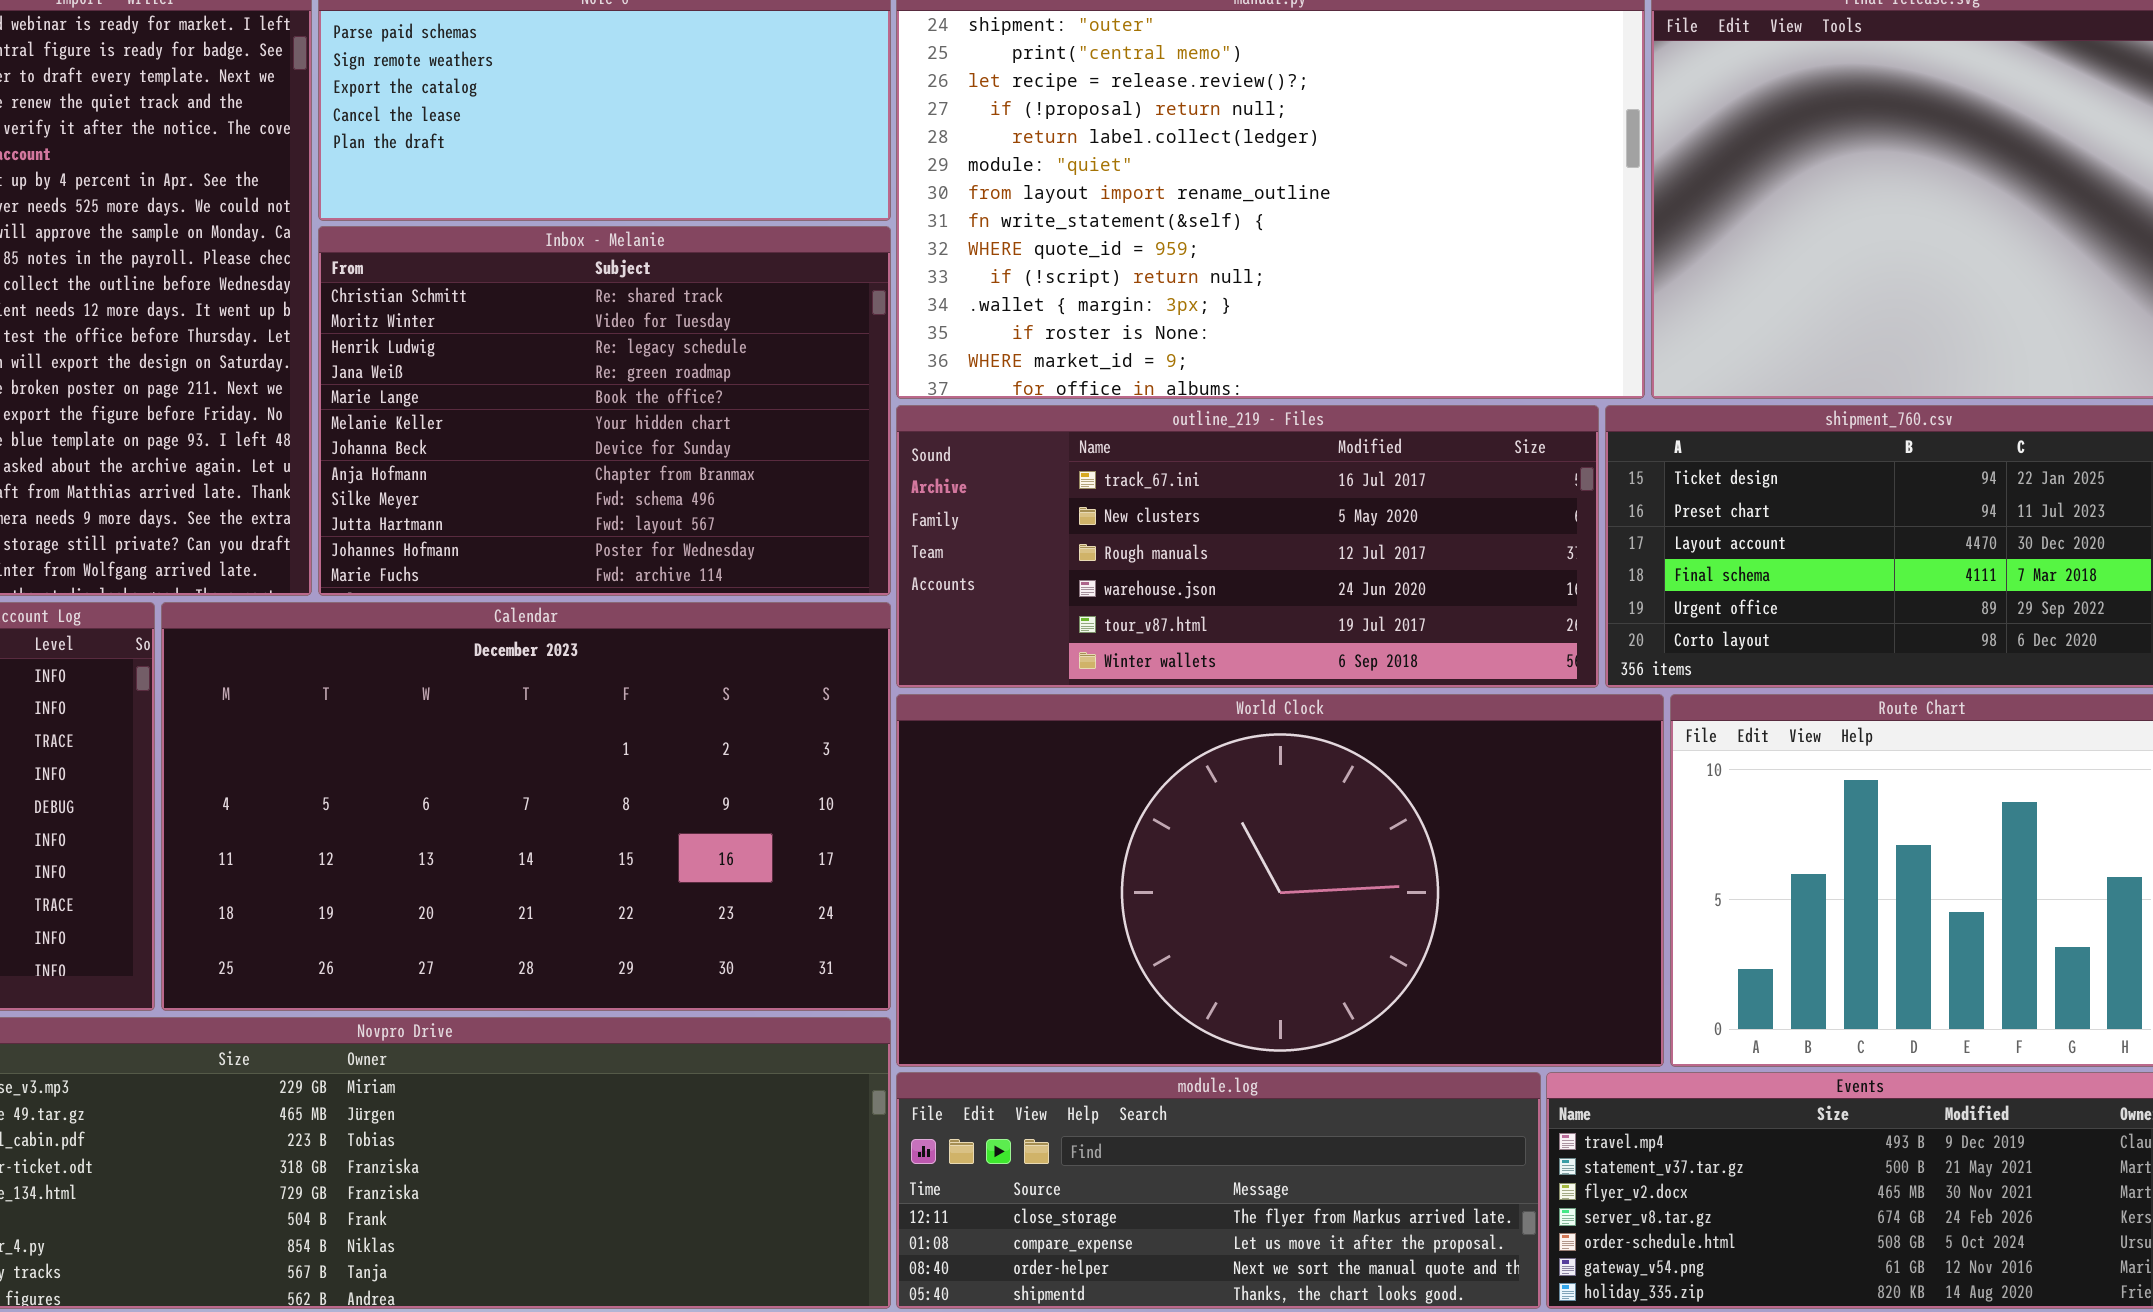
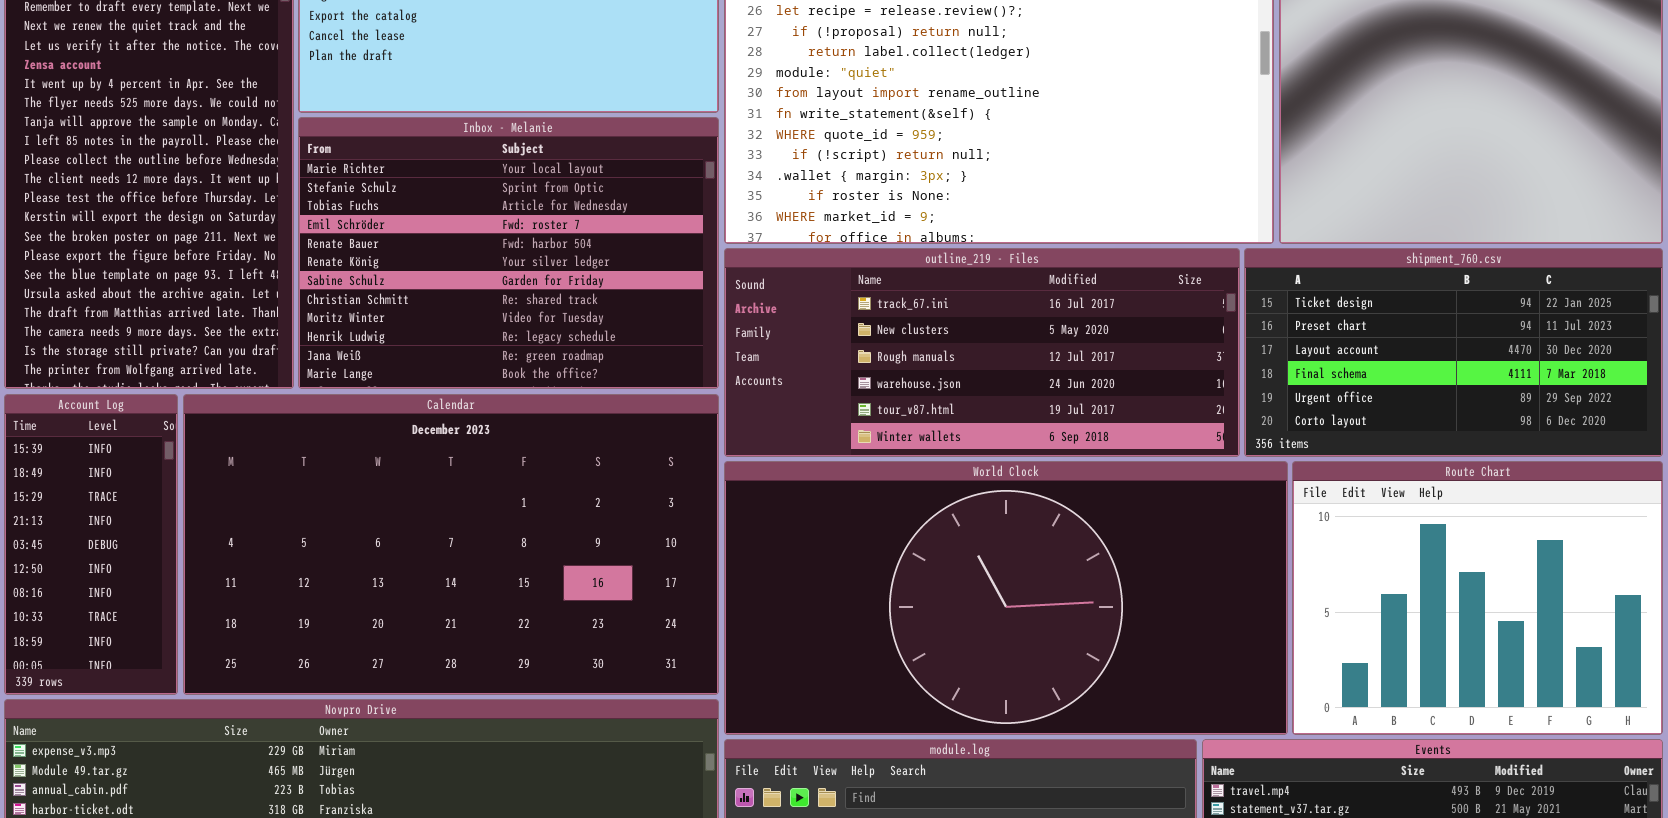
Inbox - Melanie: [318,226,891,596] -> [298,117,719,389], scrolled up 7 rows

